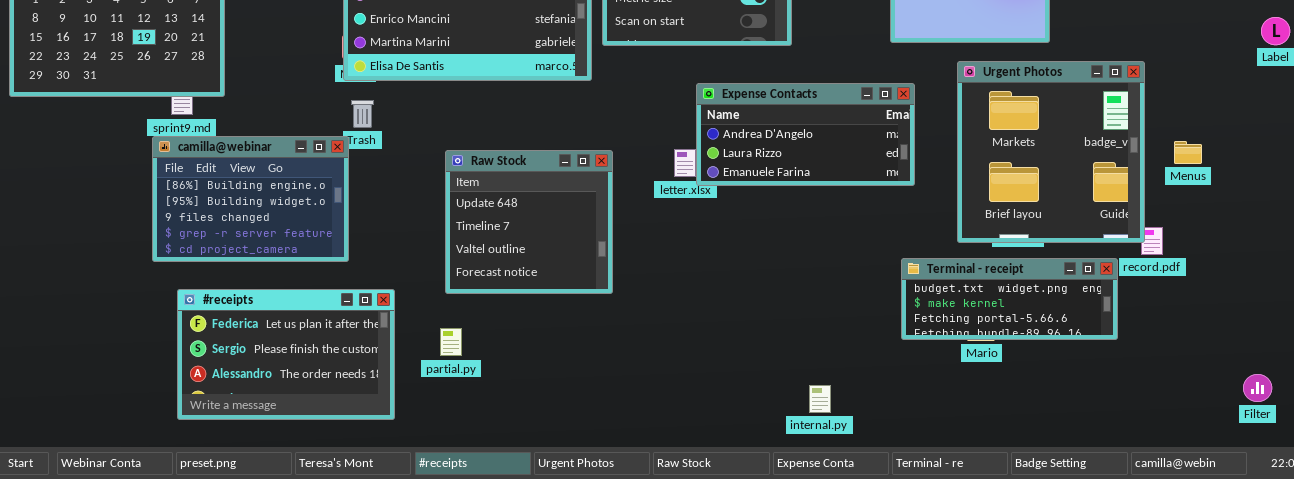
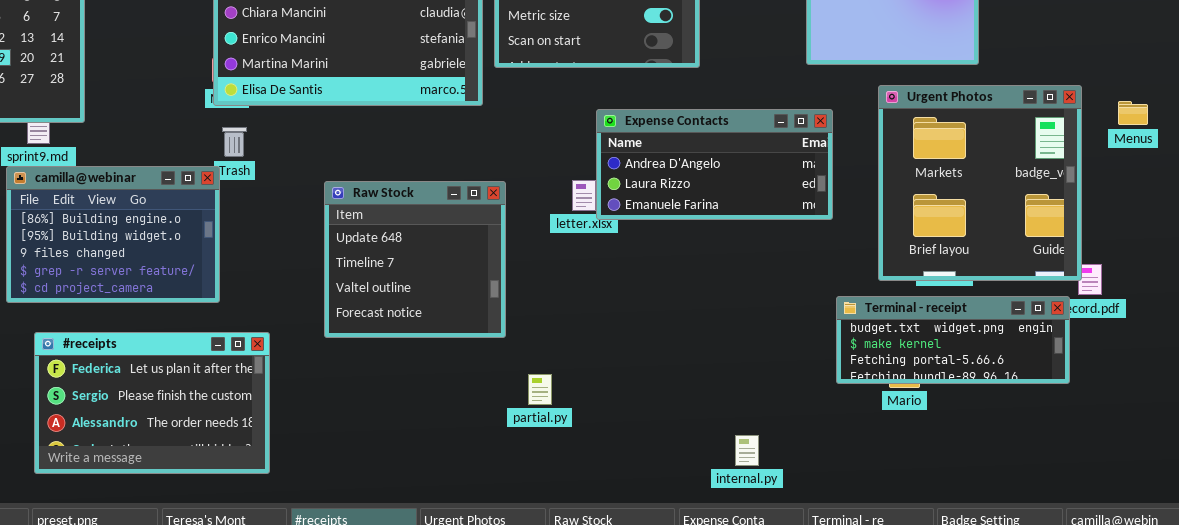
Menus: [1174,141,1202,164] -> [1118,101,1148,125], moved
Terminal - receipt: [901,258,1118,340] -> [836,296,1070,384], moved
partial.py: [440,328,462,356] -> [528,374,552,405], moved
internal.py: [809,385,831,413] -> [735,435,759,466], moved

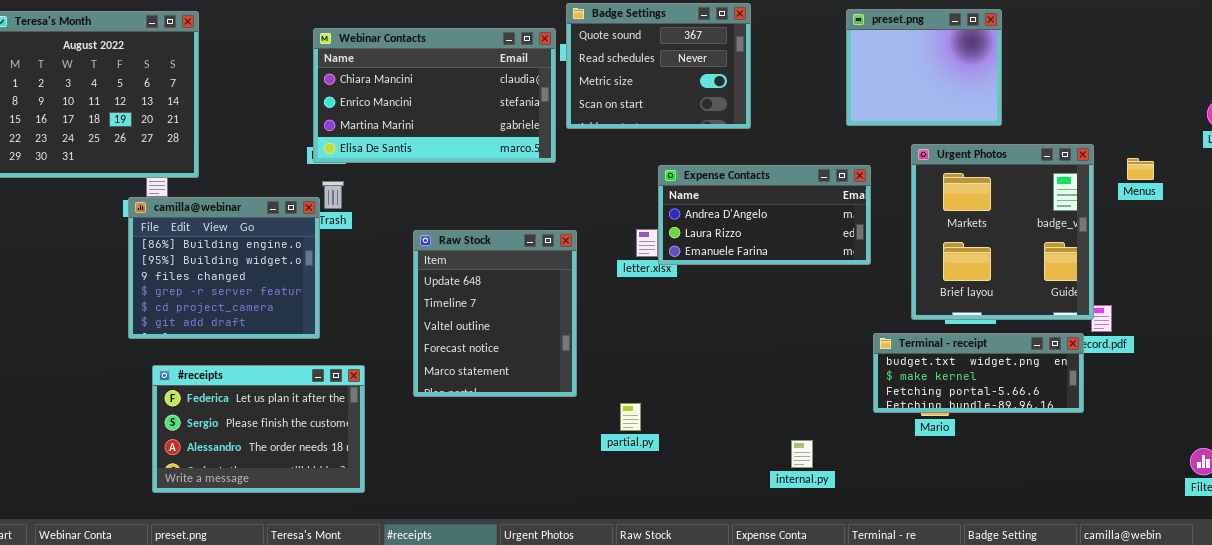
camilla@webinar: [6,166,220,303] -> [128,197,320,339], resized
Raw Stock: [324,181,506,338] -> [413,230,577,397], resized
partial.py: [528,374,552,405] -> [620,403,641,431], moved
internal.py: [735,435,759,466] -> [791,440,813,468], moved

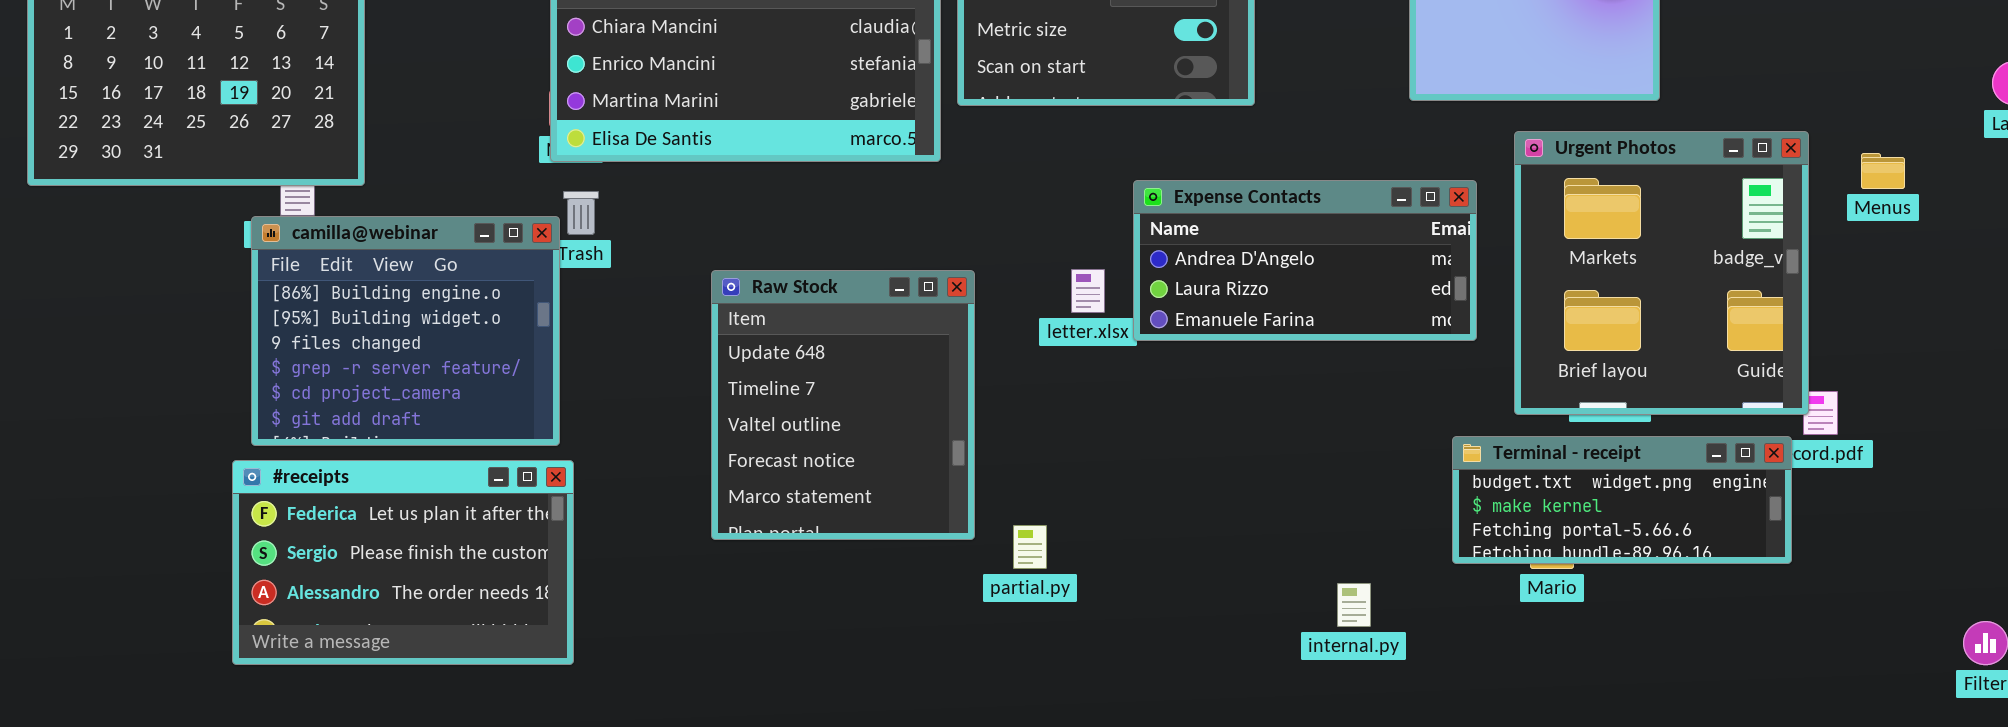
Expense Contacts: [658,165,871,265] -> [1133,180,1477,341], moved
#receipts: [152,365,365,493] -> [232,460,574,665], moved
partial.py: [620,403,641,431] -> [1013,525,1047,569], moved
internal.py: [791,440,813,468] -> [1337,583,1371,627], moved

